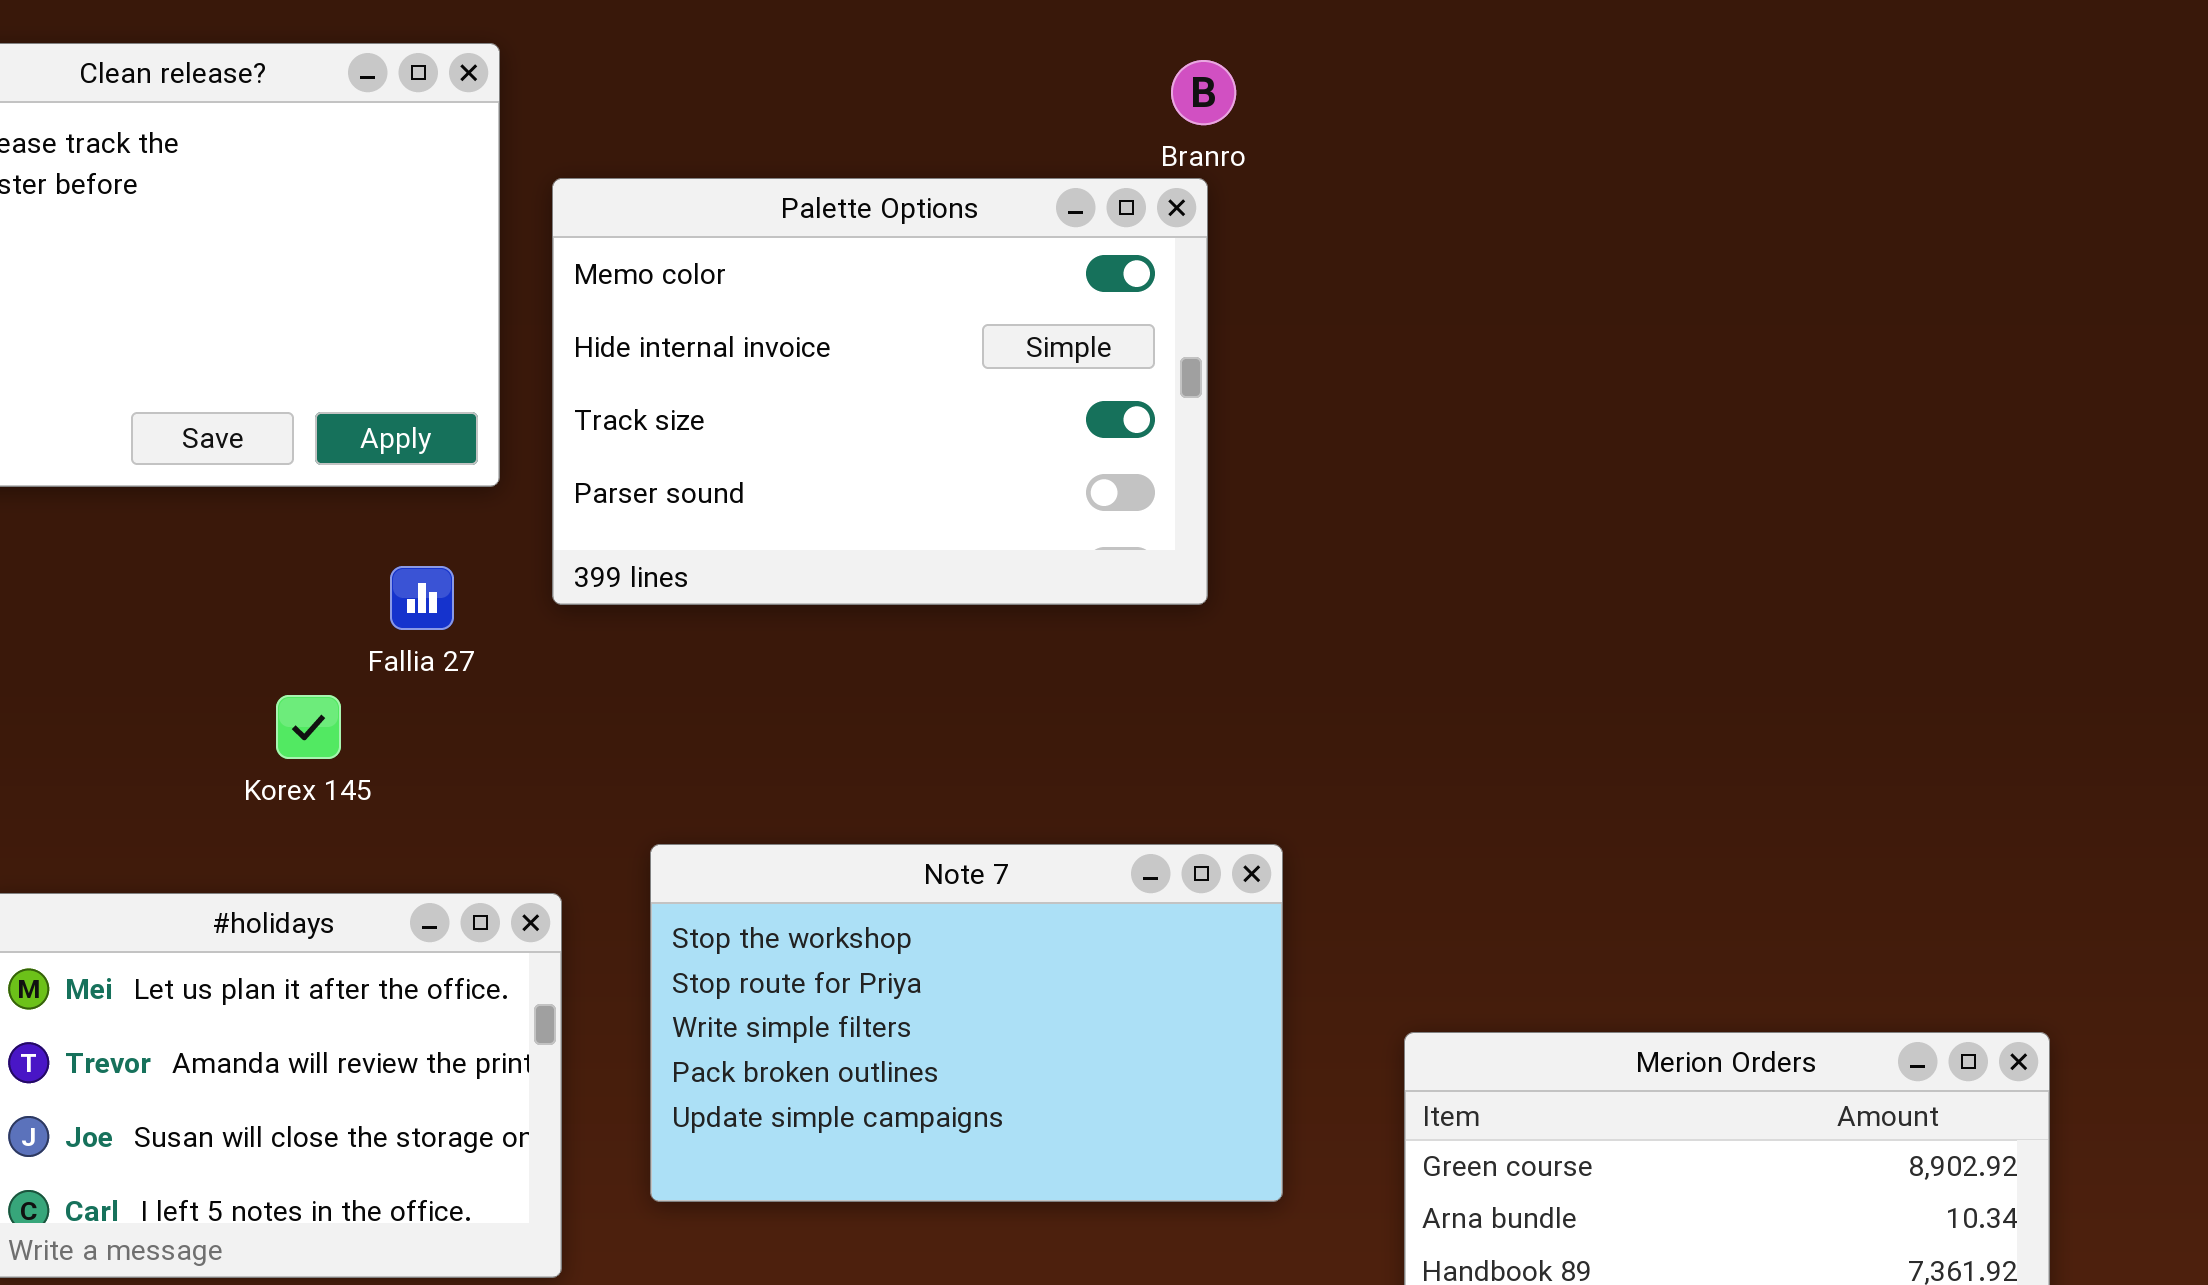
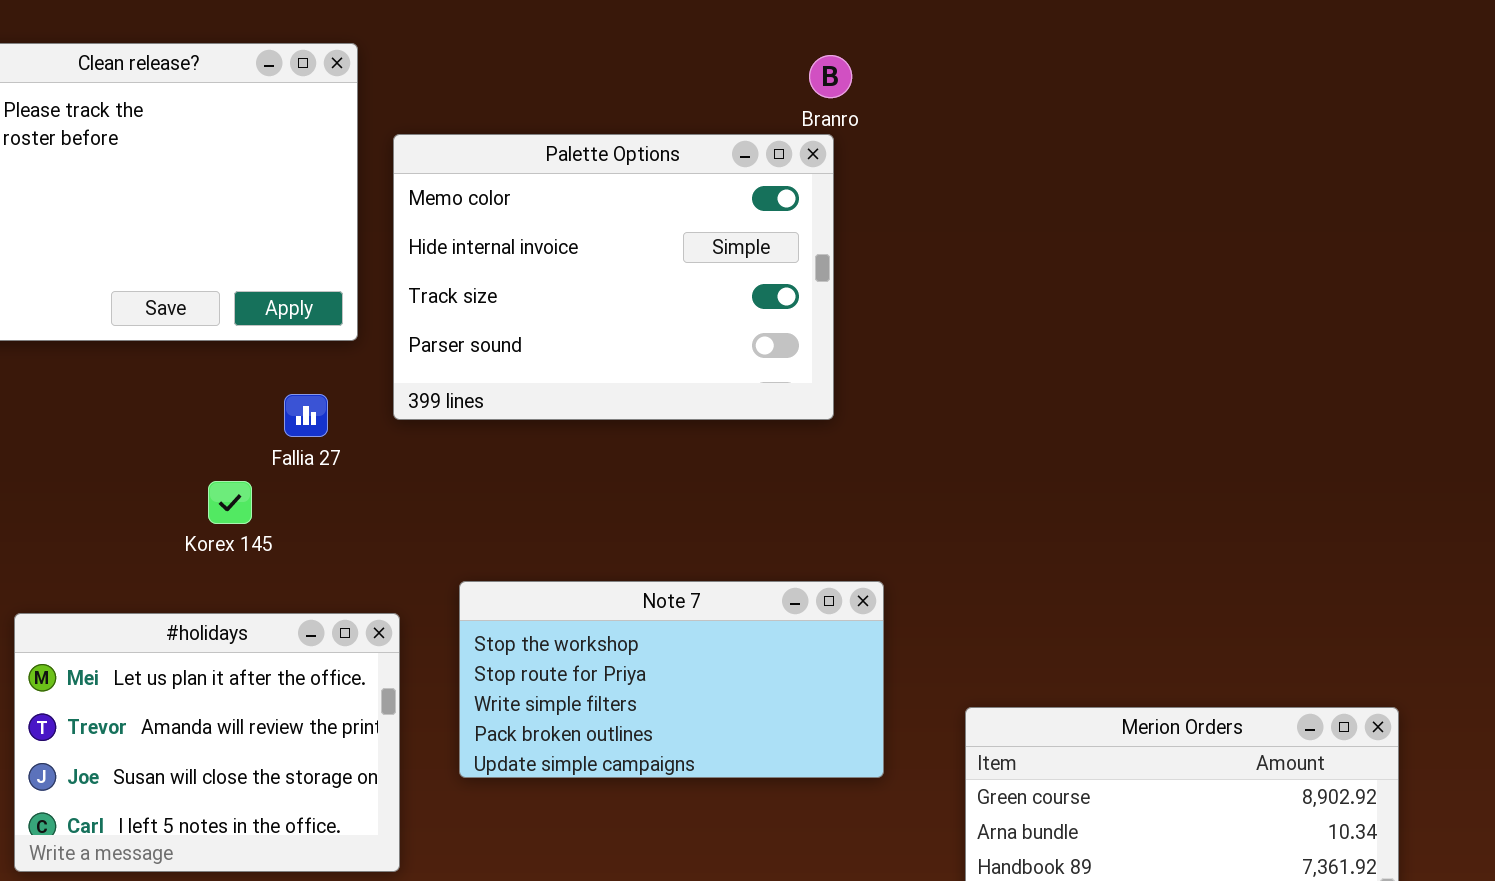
Note 7: [650,844,1283,1202] -> [459,581,884,778], resized

